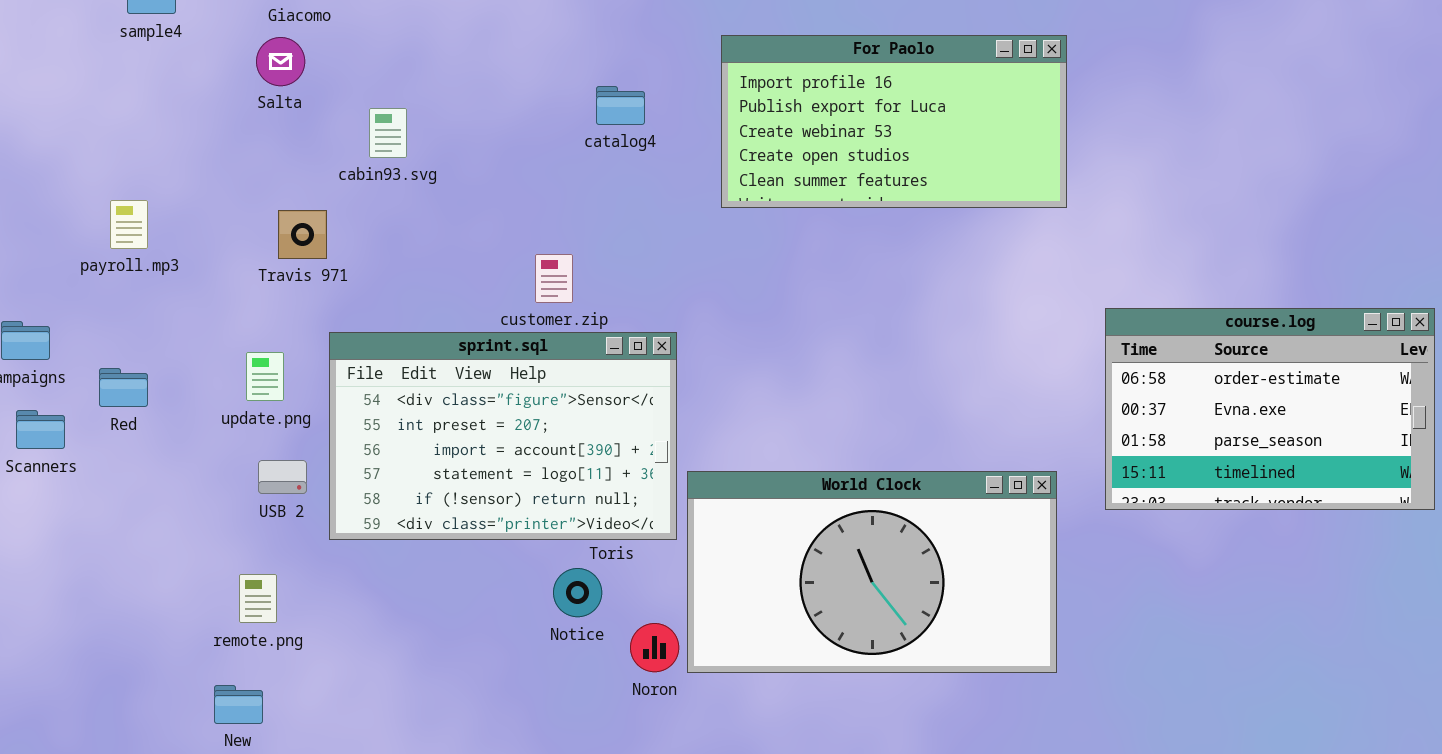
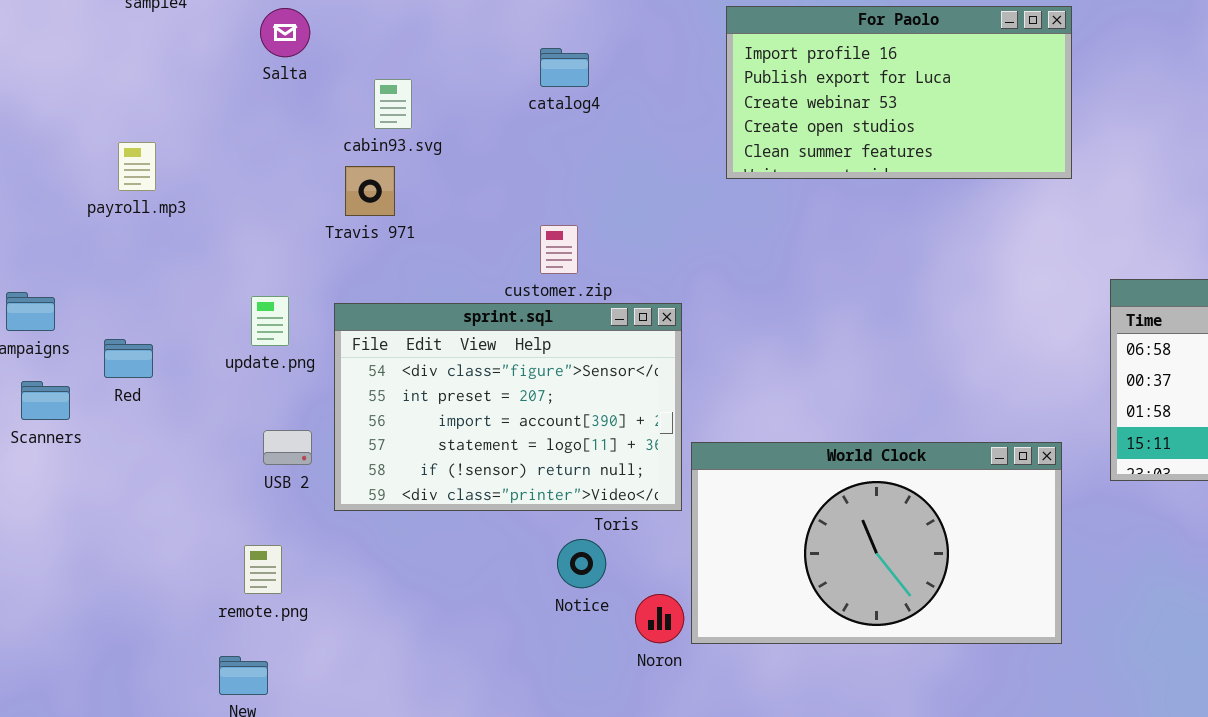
catalog4: [596,86,645,125] -> [540,48,589,87], moved
payroll.mp3: [110,200,148,249] -> [118,142,156,191], moved
Travis 971: [278,210,327,259] -> [345,166,395,216], moved
update.png: [246,352,284,401] -> [251,296,289,346], moved

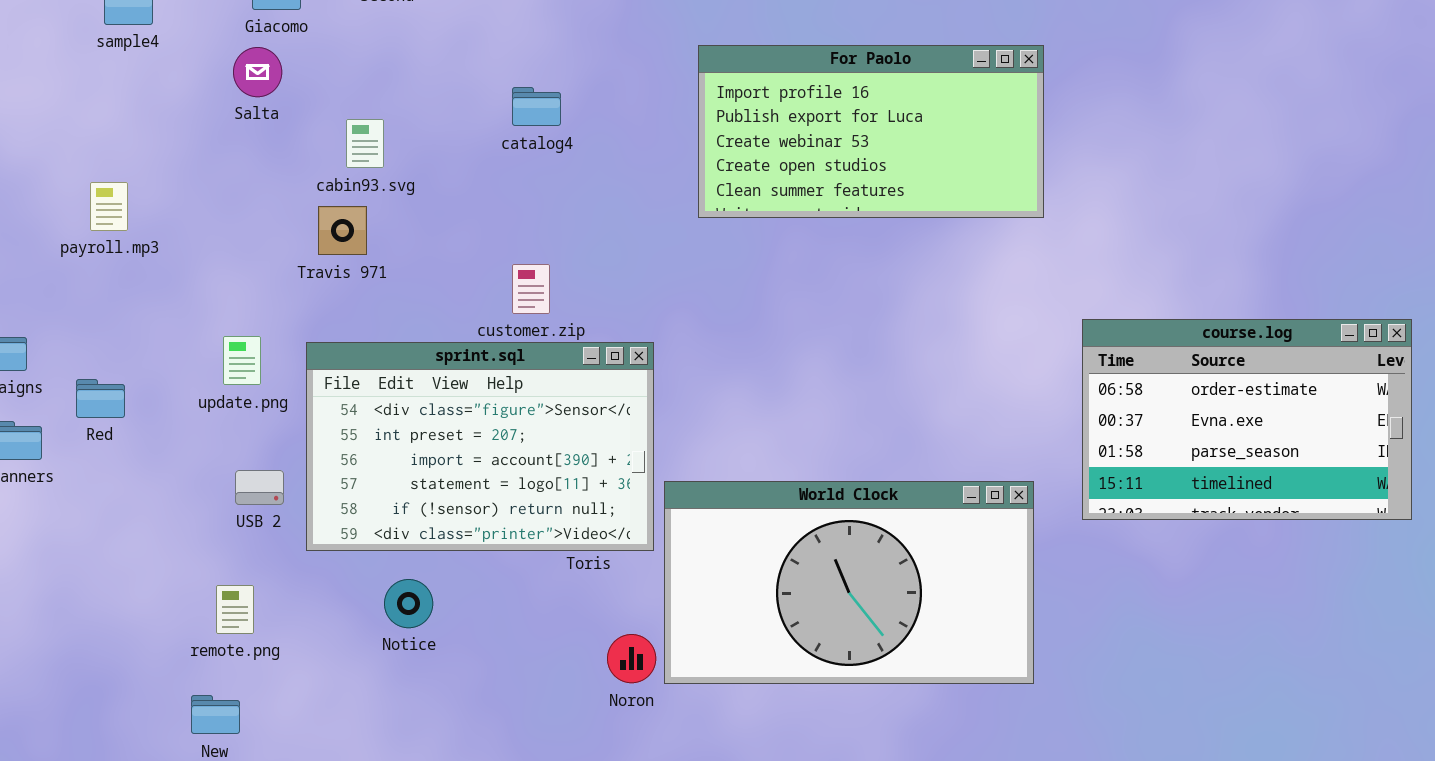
Notice: [557,539,606,588] -> [384,579,433,628], moved

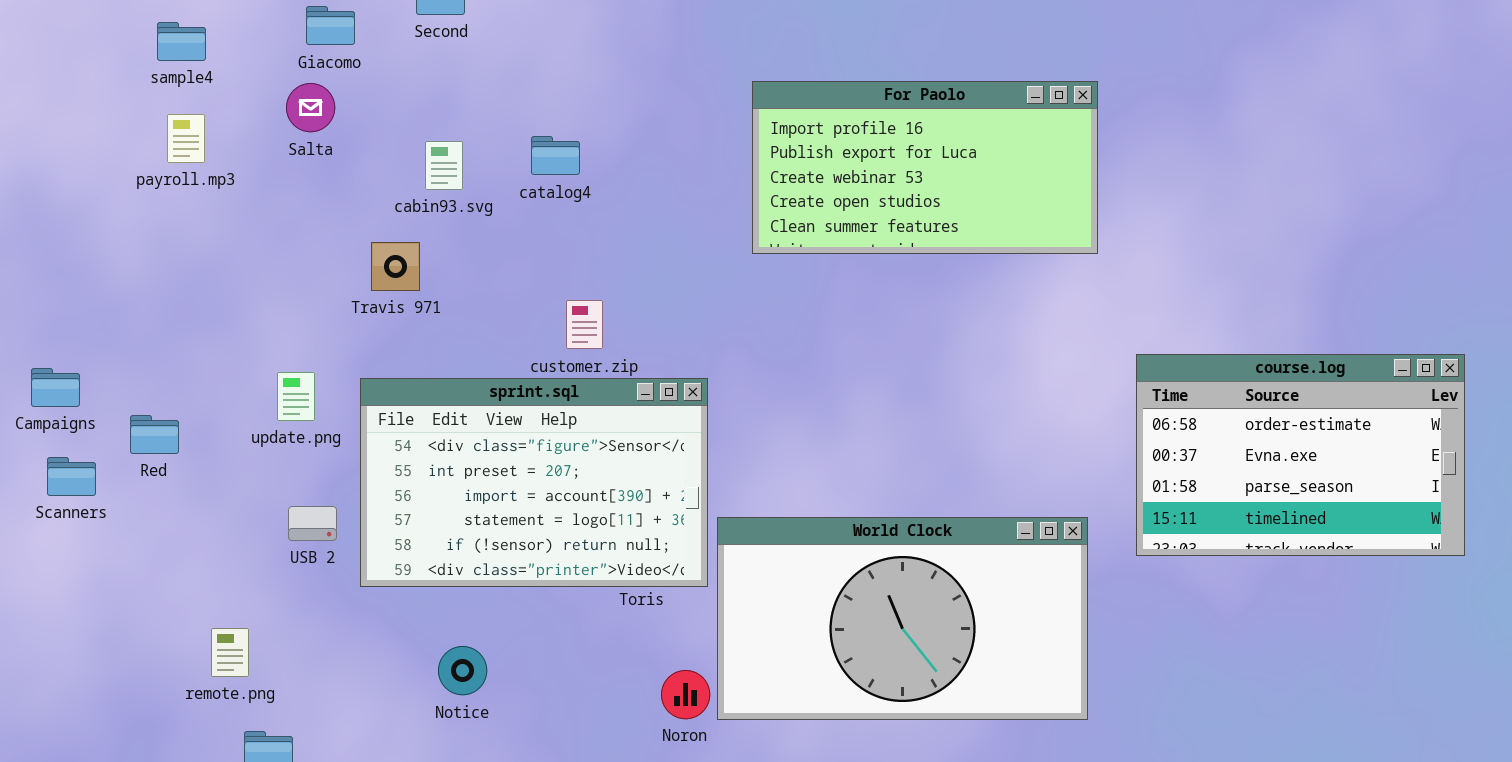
catalog4: [512,87,561,126] -> [531,136,580,175], moved
cabin93.svg: [346,119,384,168] -> [425,141,463,190], moved
payroll.mp3: [90,182,128,231] -> [167,114,205,163], moved
Notice: [384,579,433,628] -> [438,646,487,695], moved
remote.png: [216,585,254,634] -> [211,628,249,677], moved

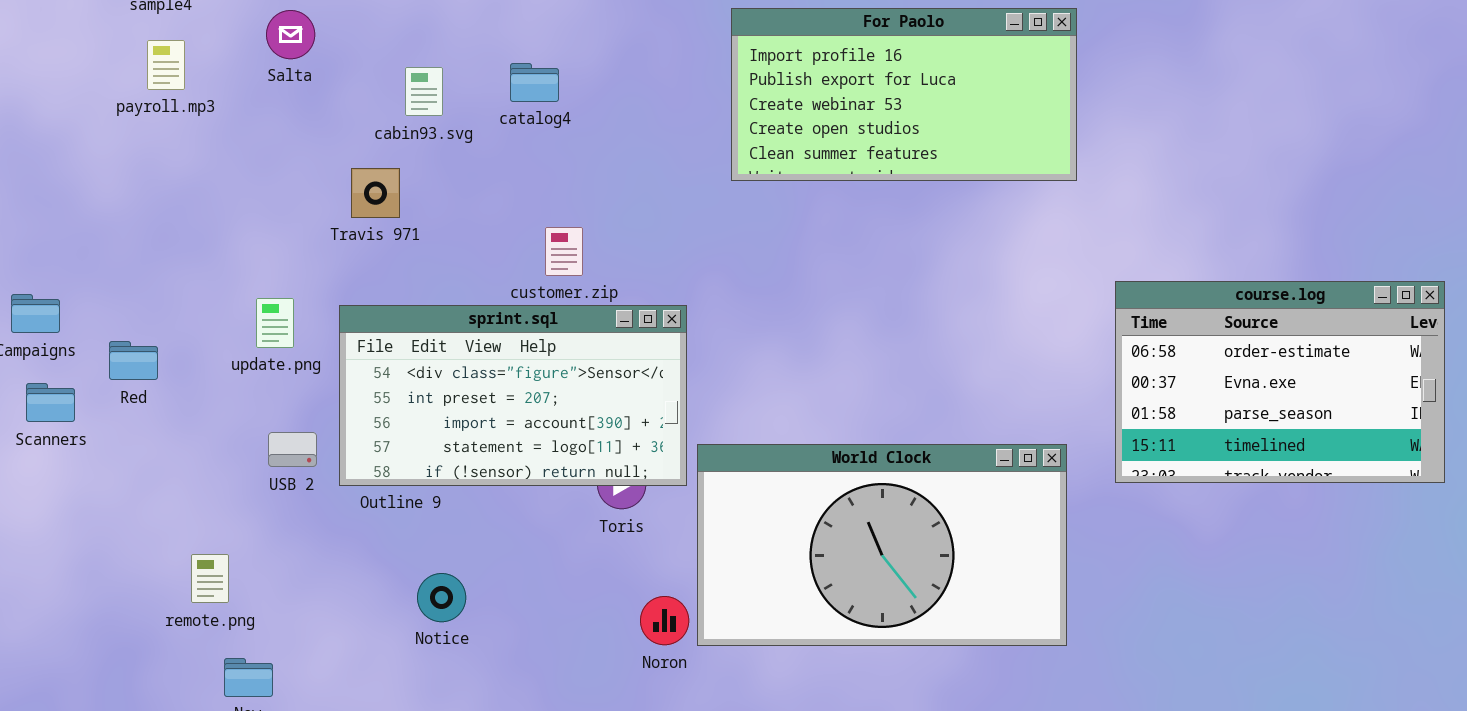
sprint.sql: [360,378,708,587] -> [339,305,687,486], resized

